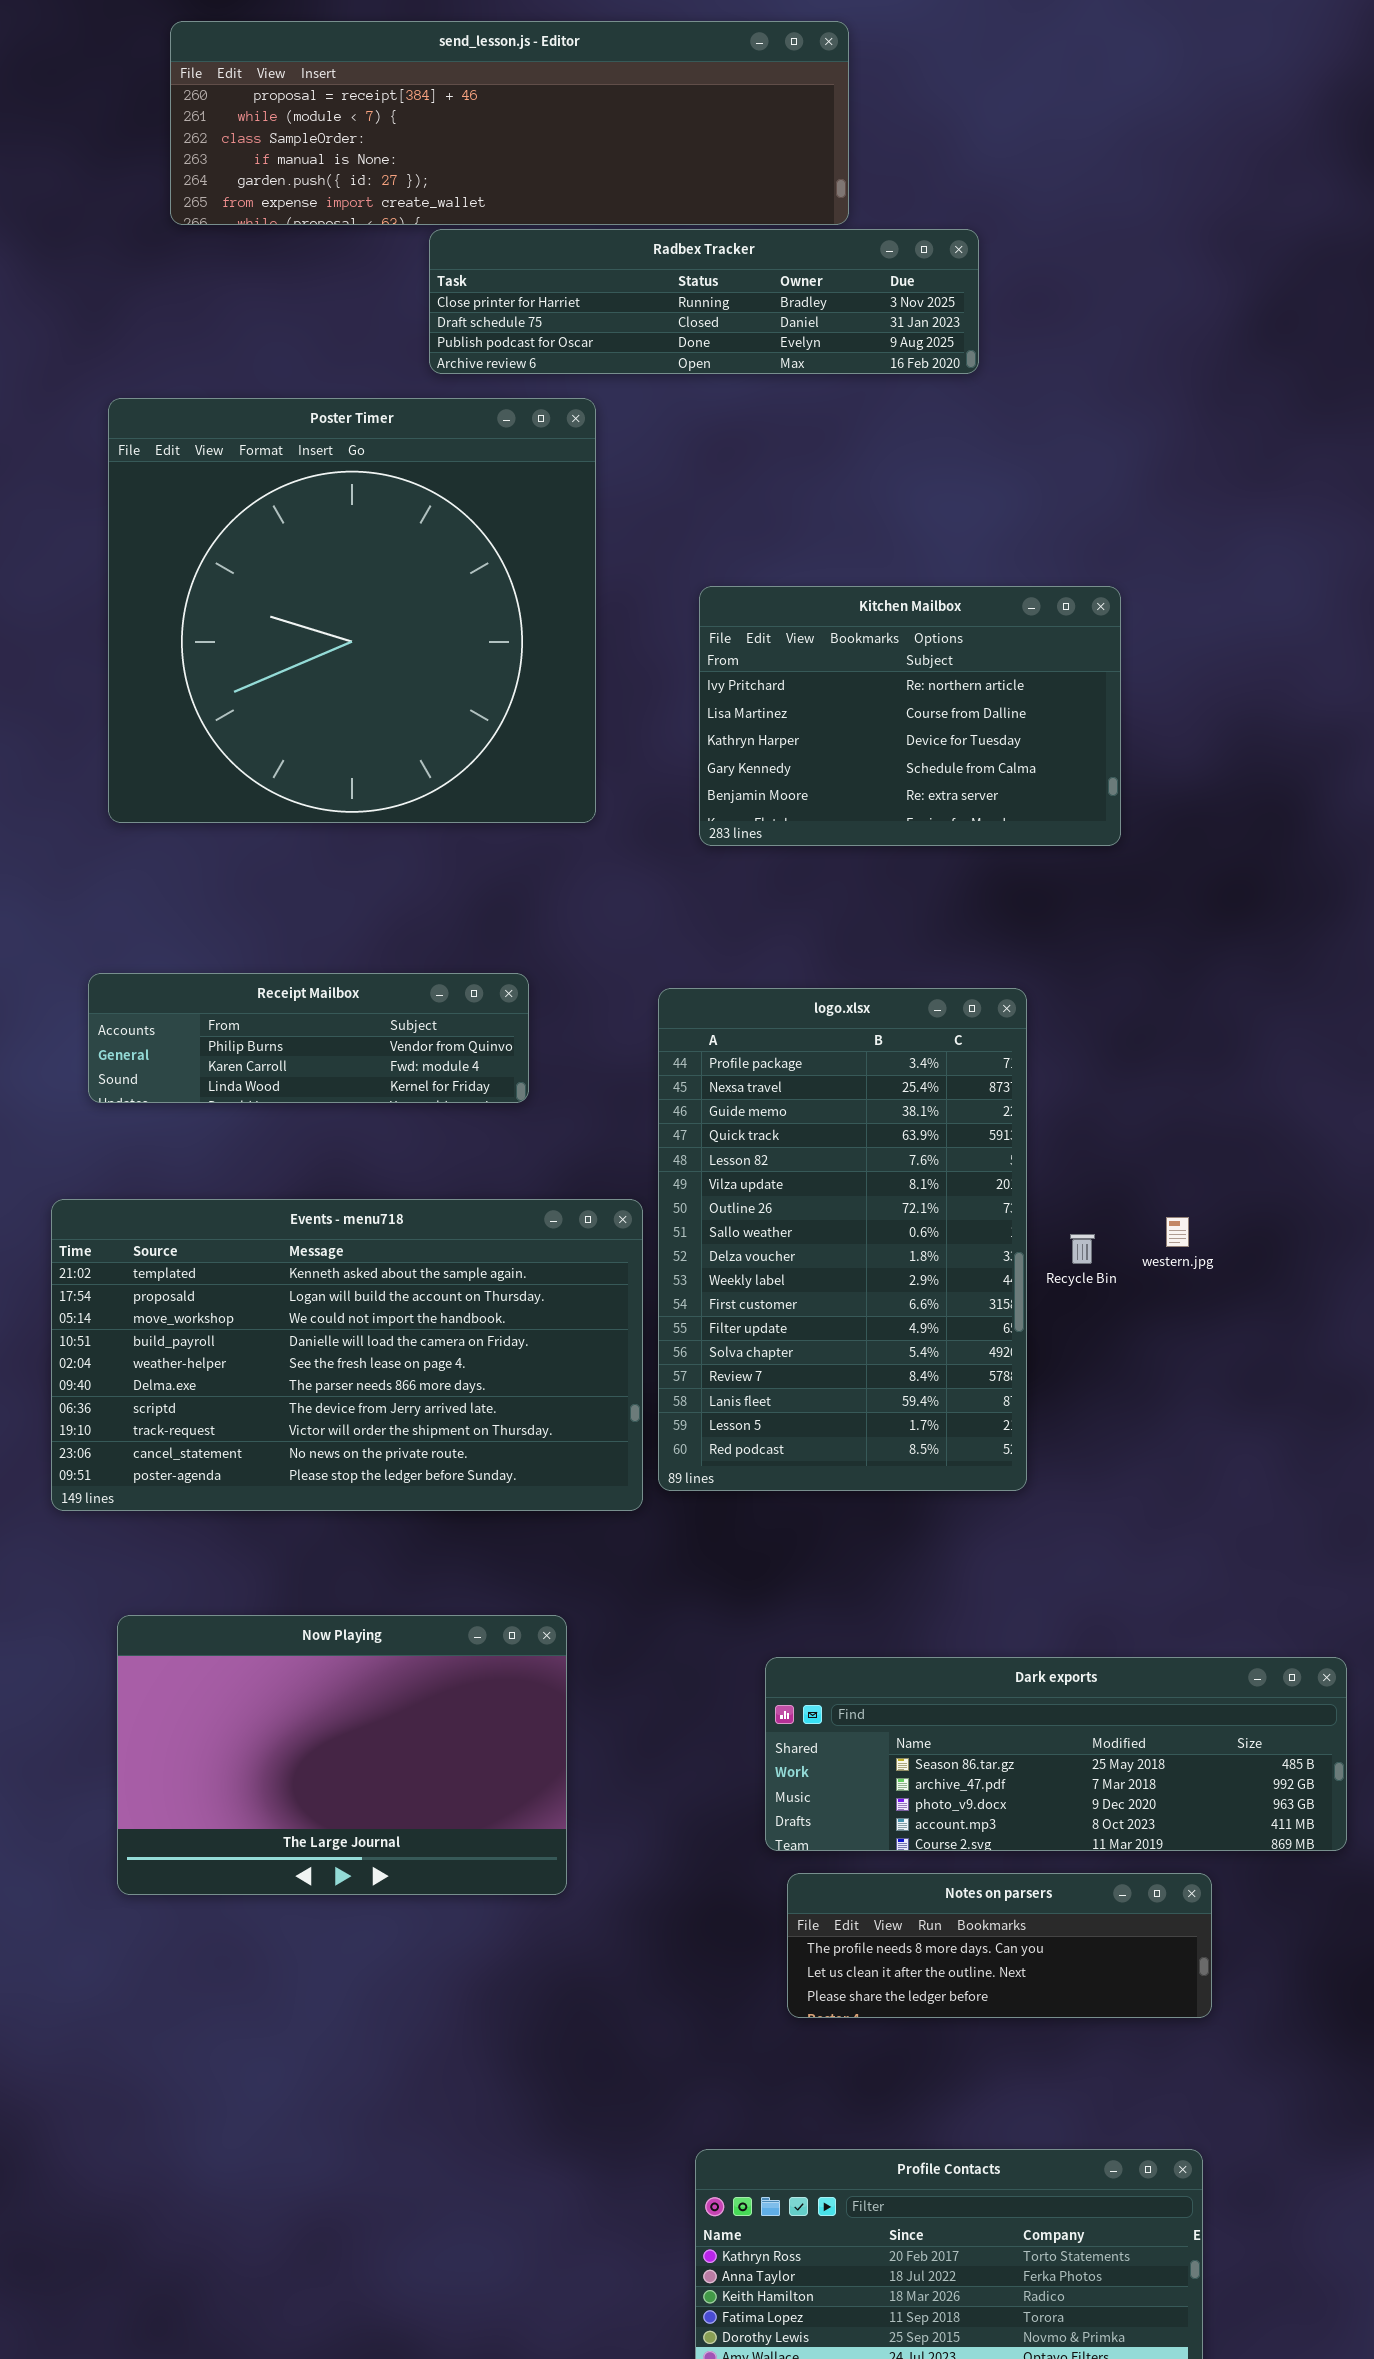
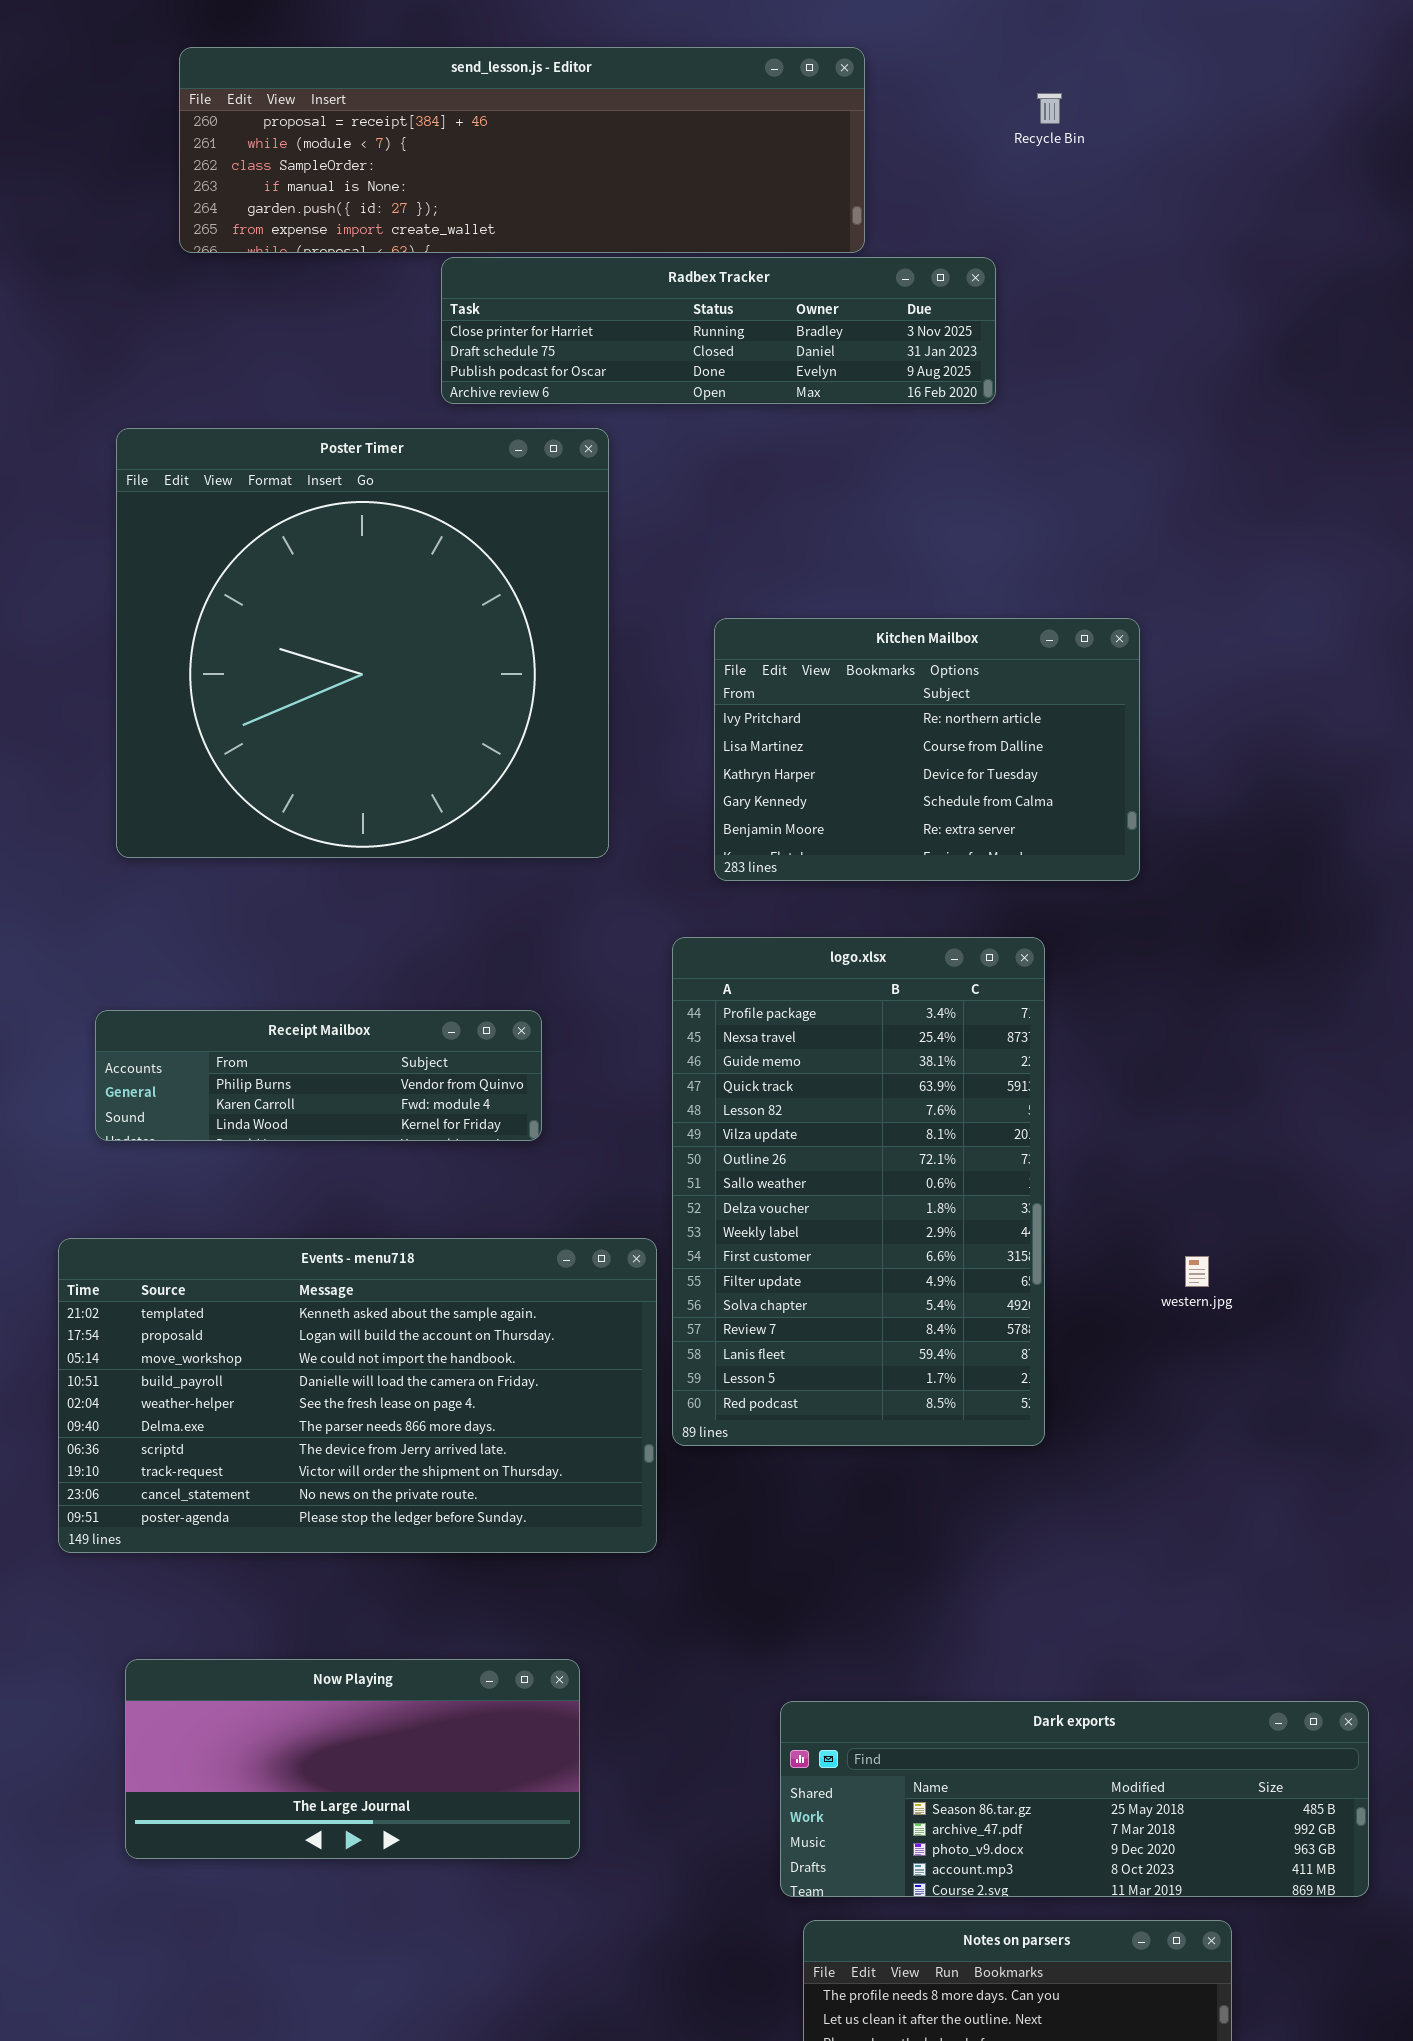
logo.xlsx: [658,988,1027,1491] -> [672,937,1045,1446], moved
Recycle Bin: [1070,1234,1095,1264] -> [1037,93,1062,124], moved
Now Playing: [117,1615,567,1895] -> [125,1659,580,1859], resized

